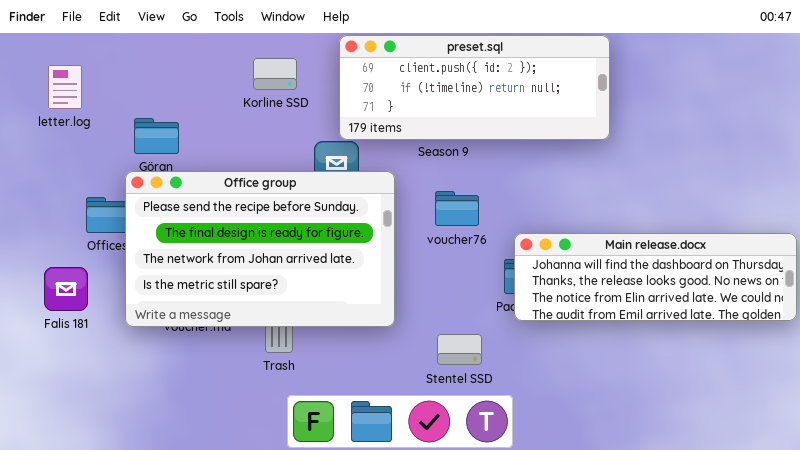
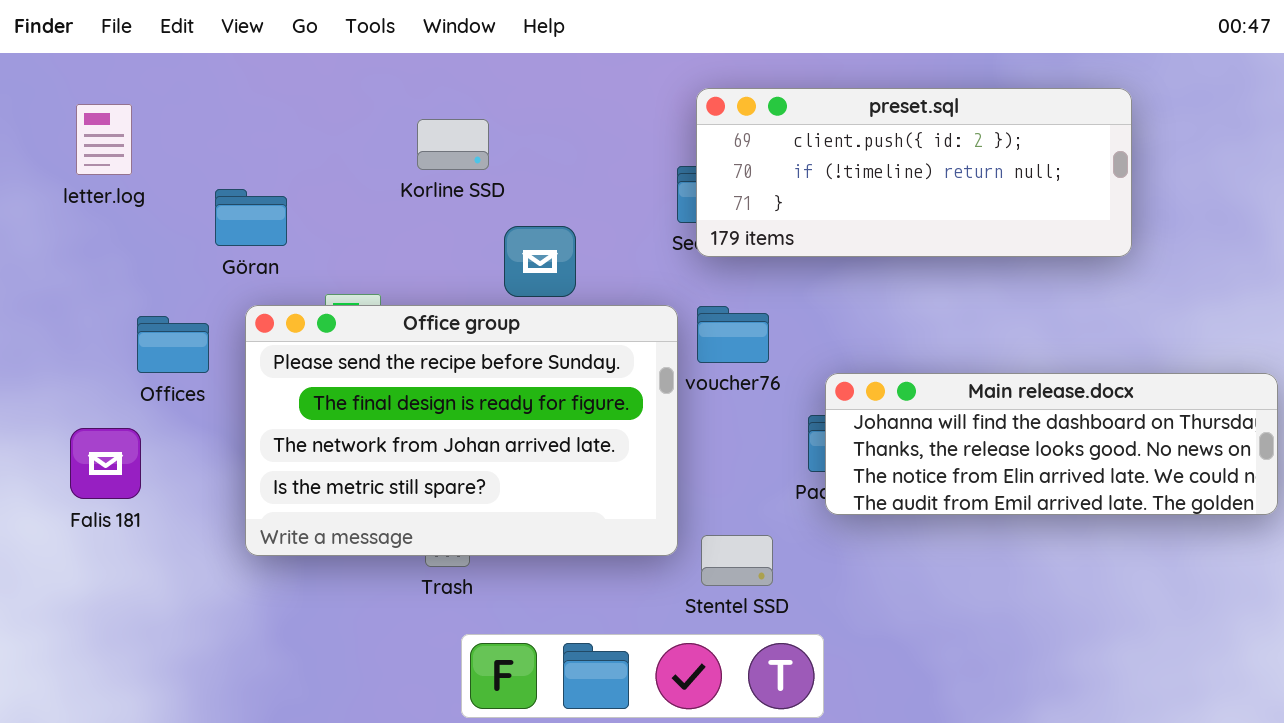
preset.sql: [339,35,610,140] -> [696,88,1132,257], moved
Korline SSD: [253,58,297,90] -> [417,119,489,170], moved
Office group: [125,171,395,327] -> [245,305,678,556], moved

